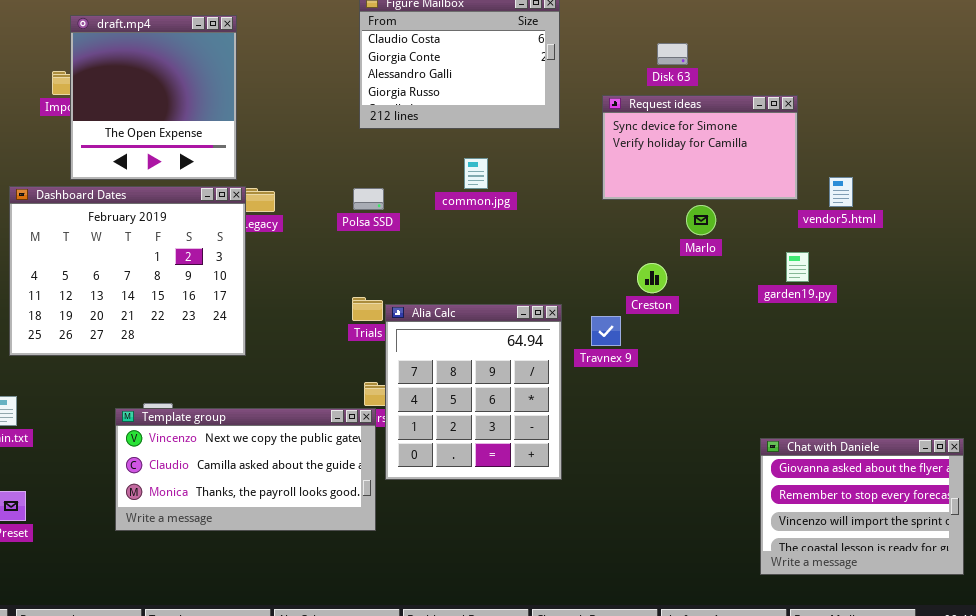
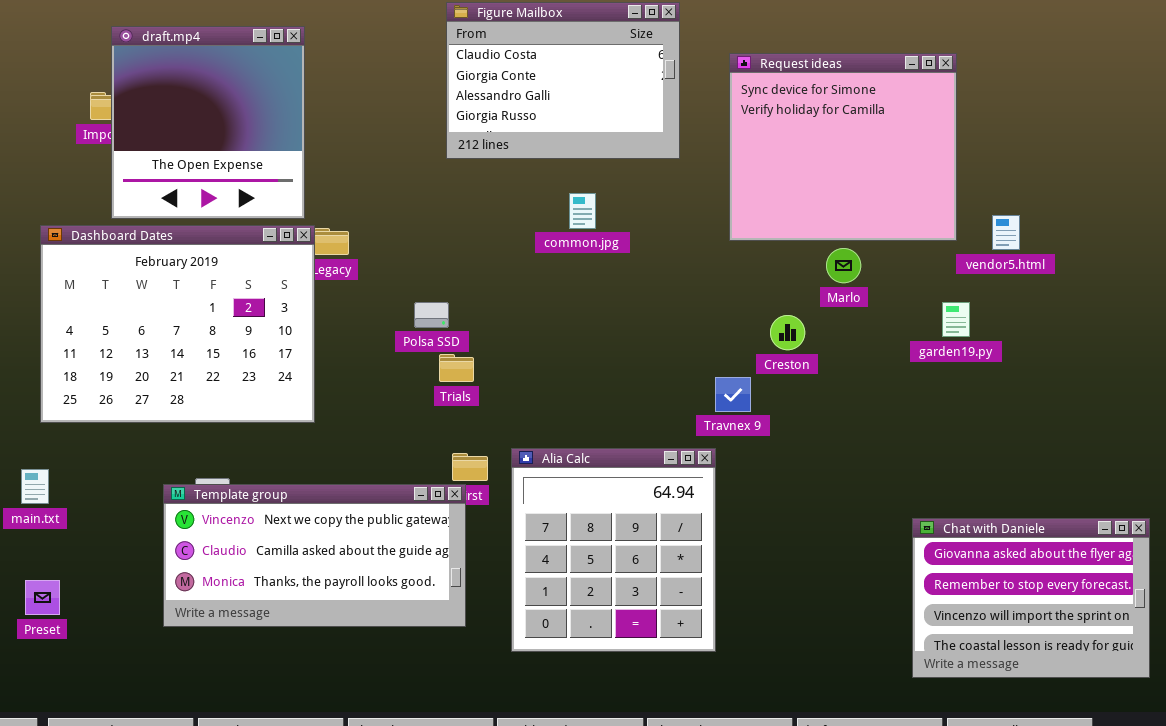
Request ideas: [602,95,798,200] -> [729,53,957,241], resized
Polsa SSD: [353,188,384,210] -> [414,302,449,328], moved
Alia Calc: [385,304,562,480] -> [511,448,716,652], moved

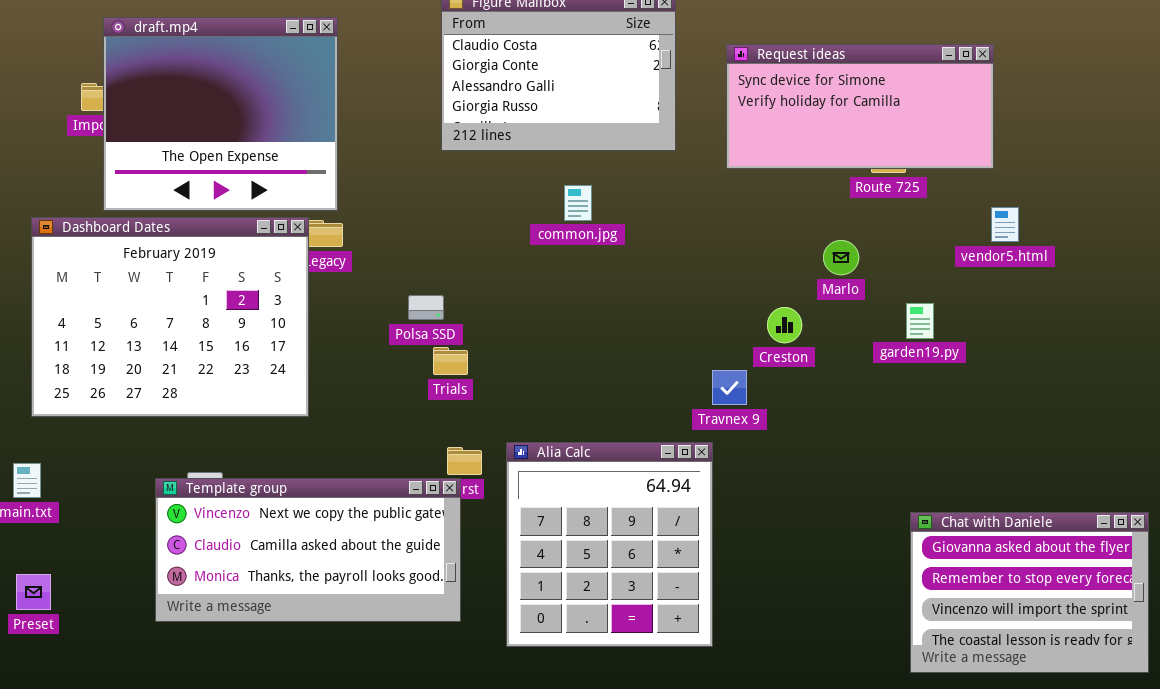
draft.mp4: [111,26,305,219] -> [103,17,338,211], resized
Request ideas: [729,53,957,241] -> [726,44,994,169], resized
garden19.py: [942,302,970,337] -> [906,303,934,339], moved

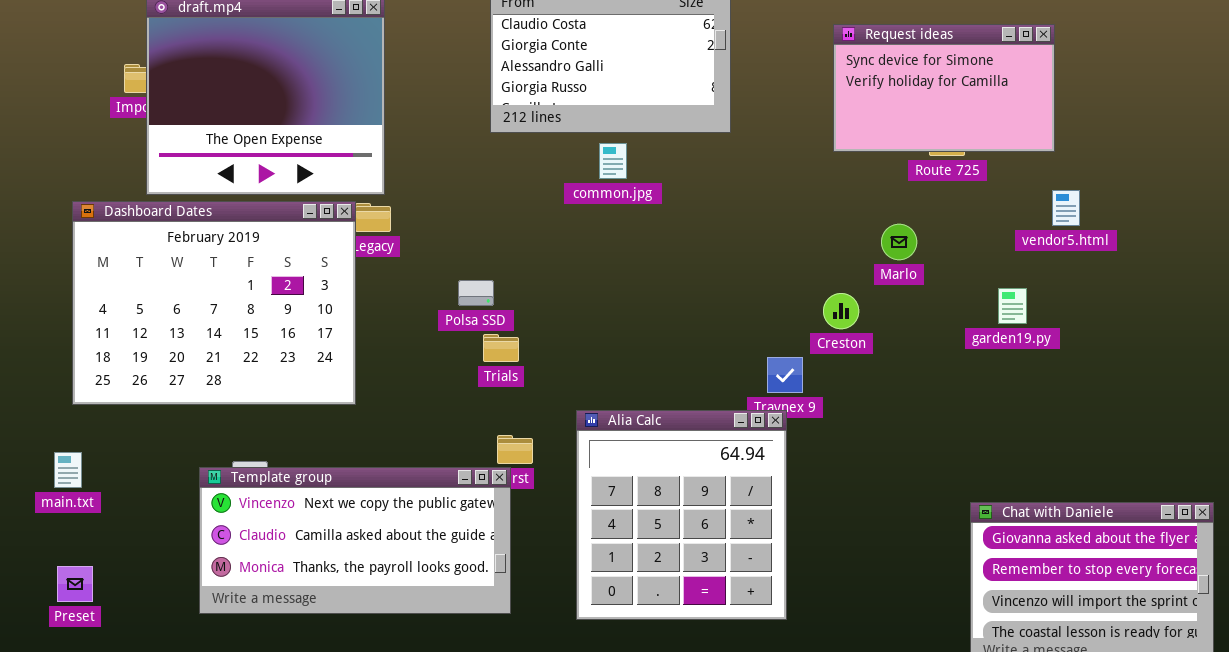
Request ideas: [726,44,994,169] -> [833,24,1055,152], resized
common.jpg: [564,185,592,221] -> [599,143,627,179], moved
garden19.py: [906,303,934,339] -> [998,288,1027,324], moved
Alia Calc: [506,442,713,647] -> [576,410,787,620], moved

